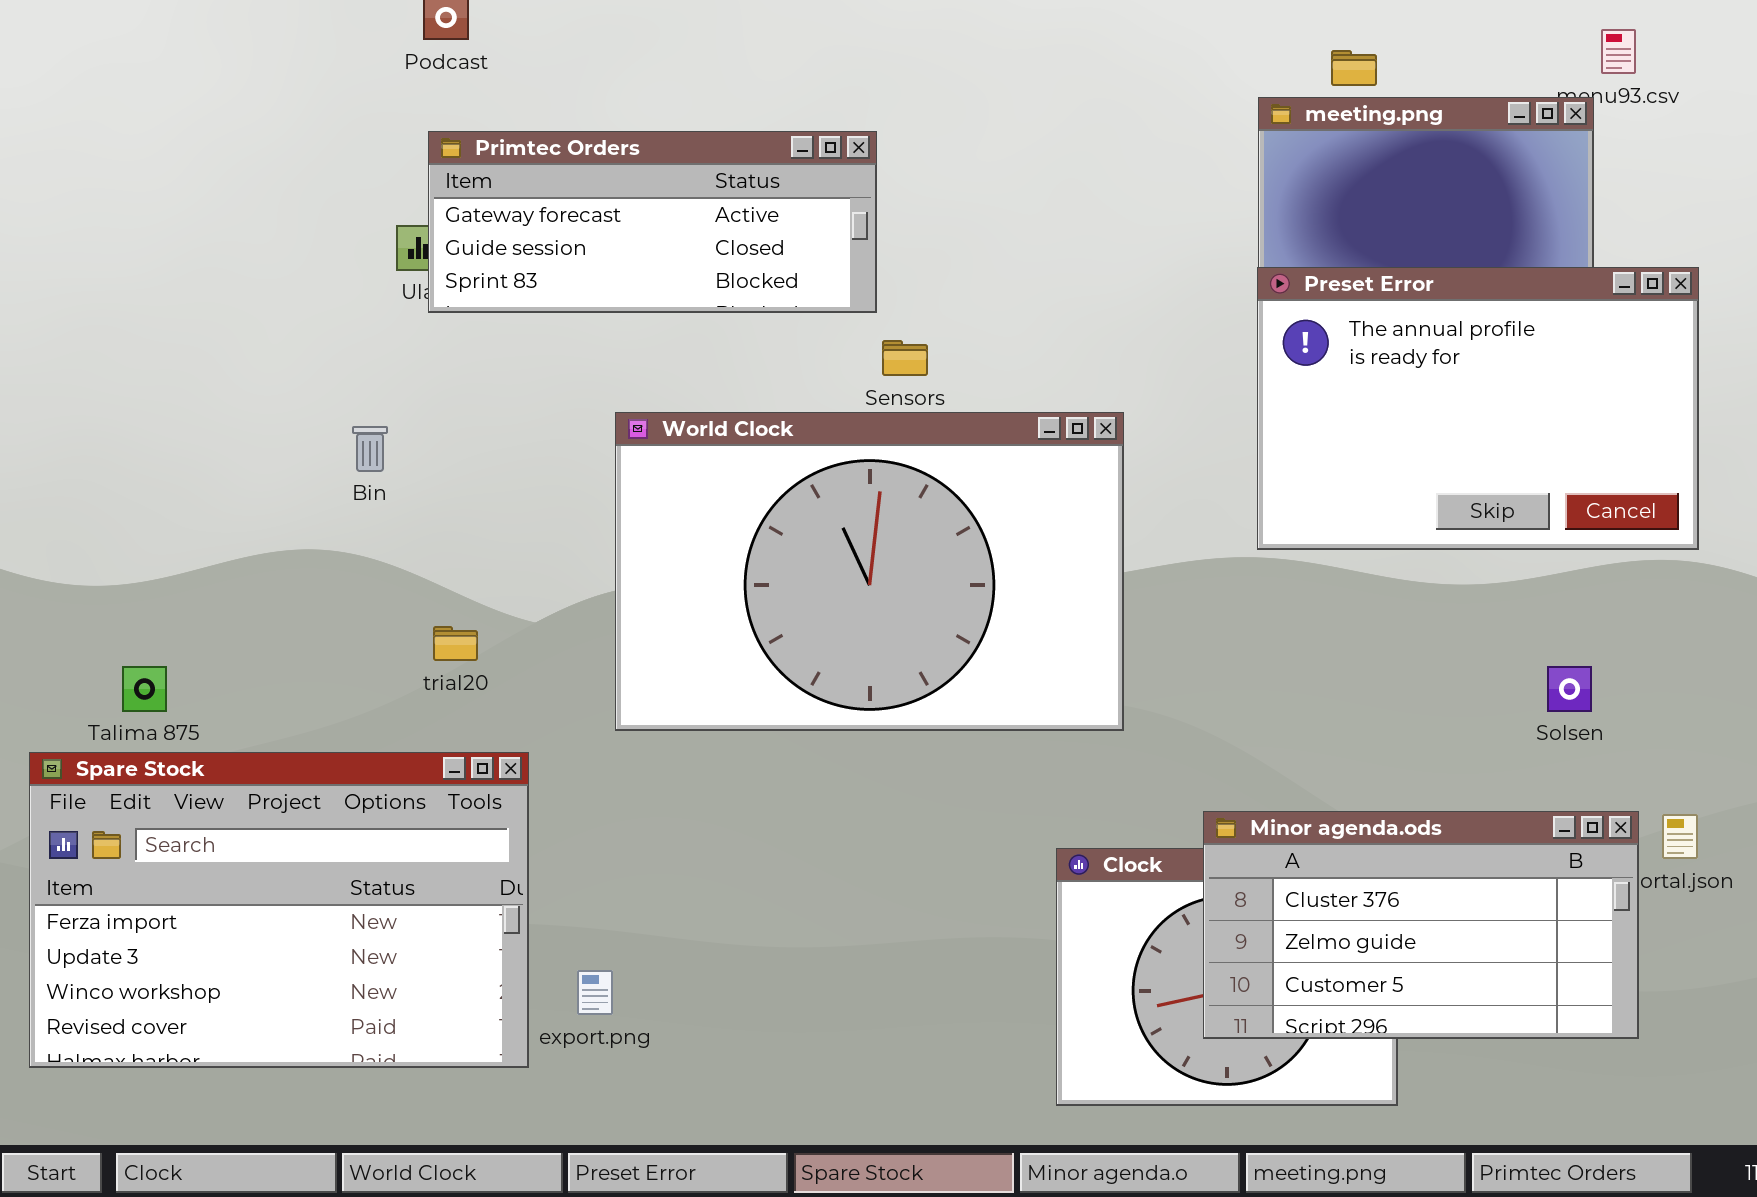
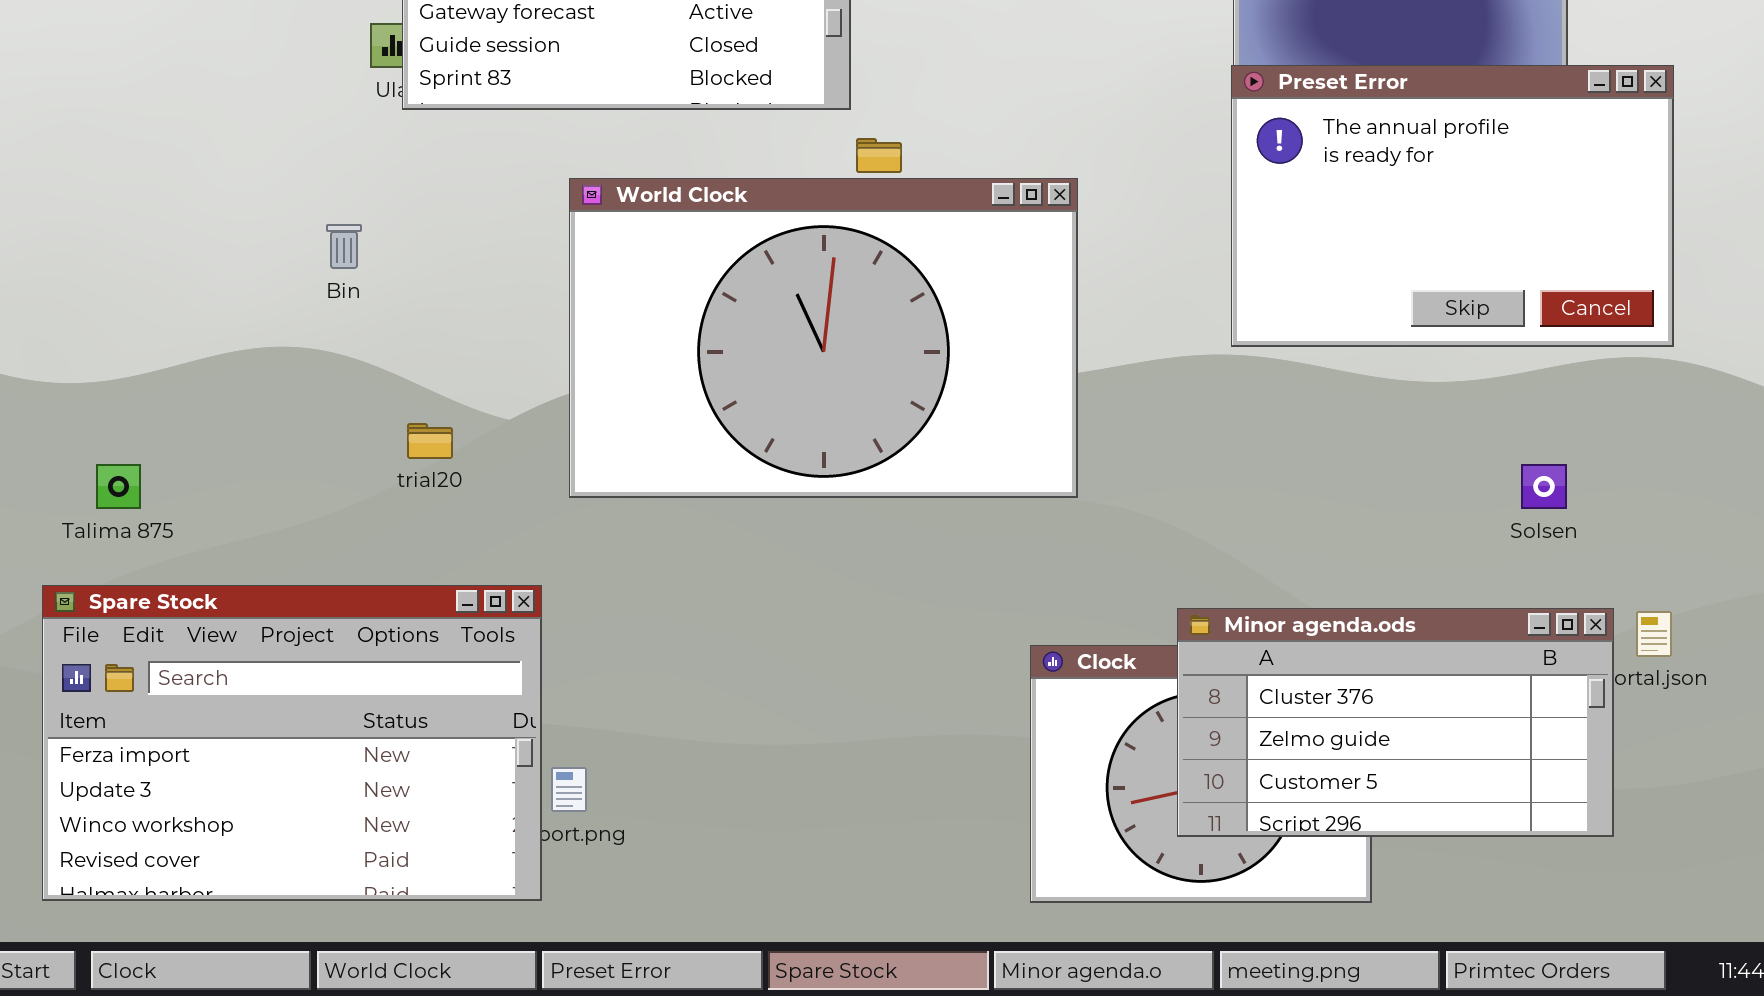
World Clock: [615,412,1124,731] -> [569,178,1078,498], moved
Spare Stock: [29,752,529,1068] -> [42,585,542,901], moved

